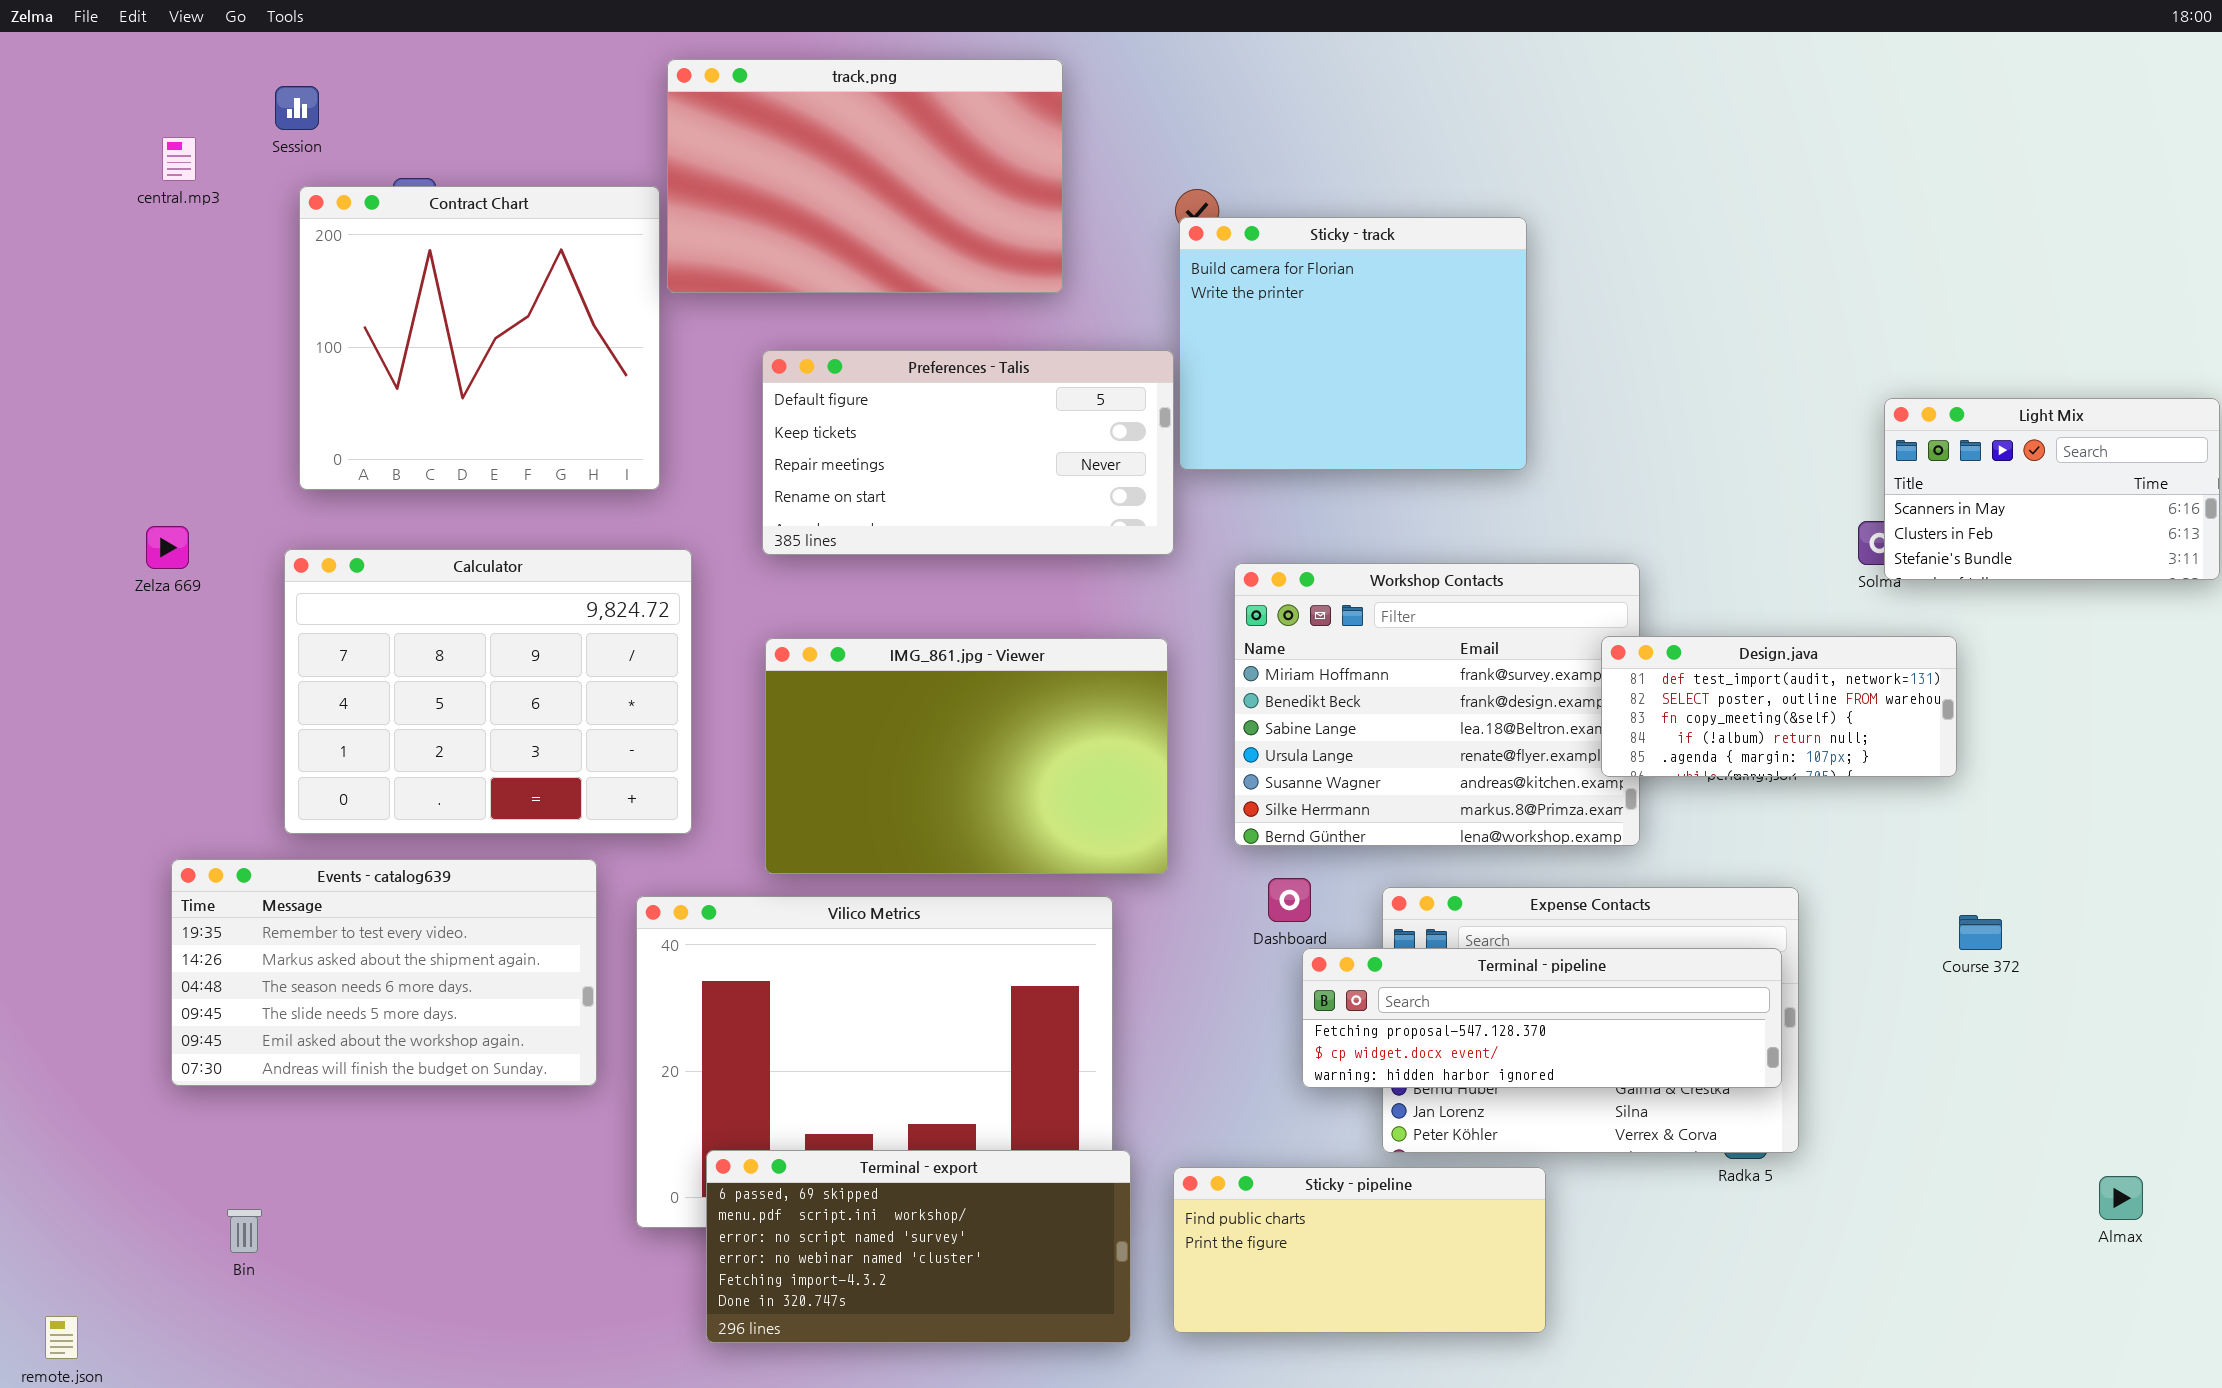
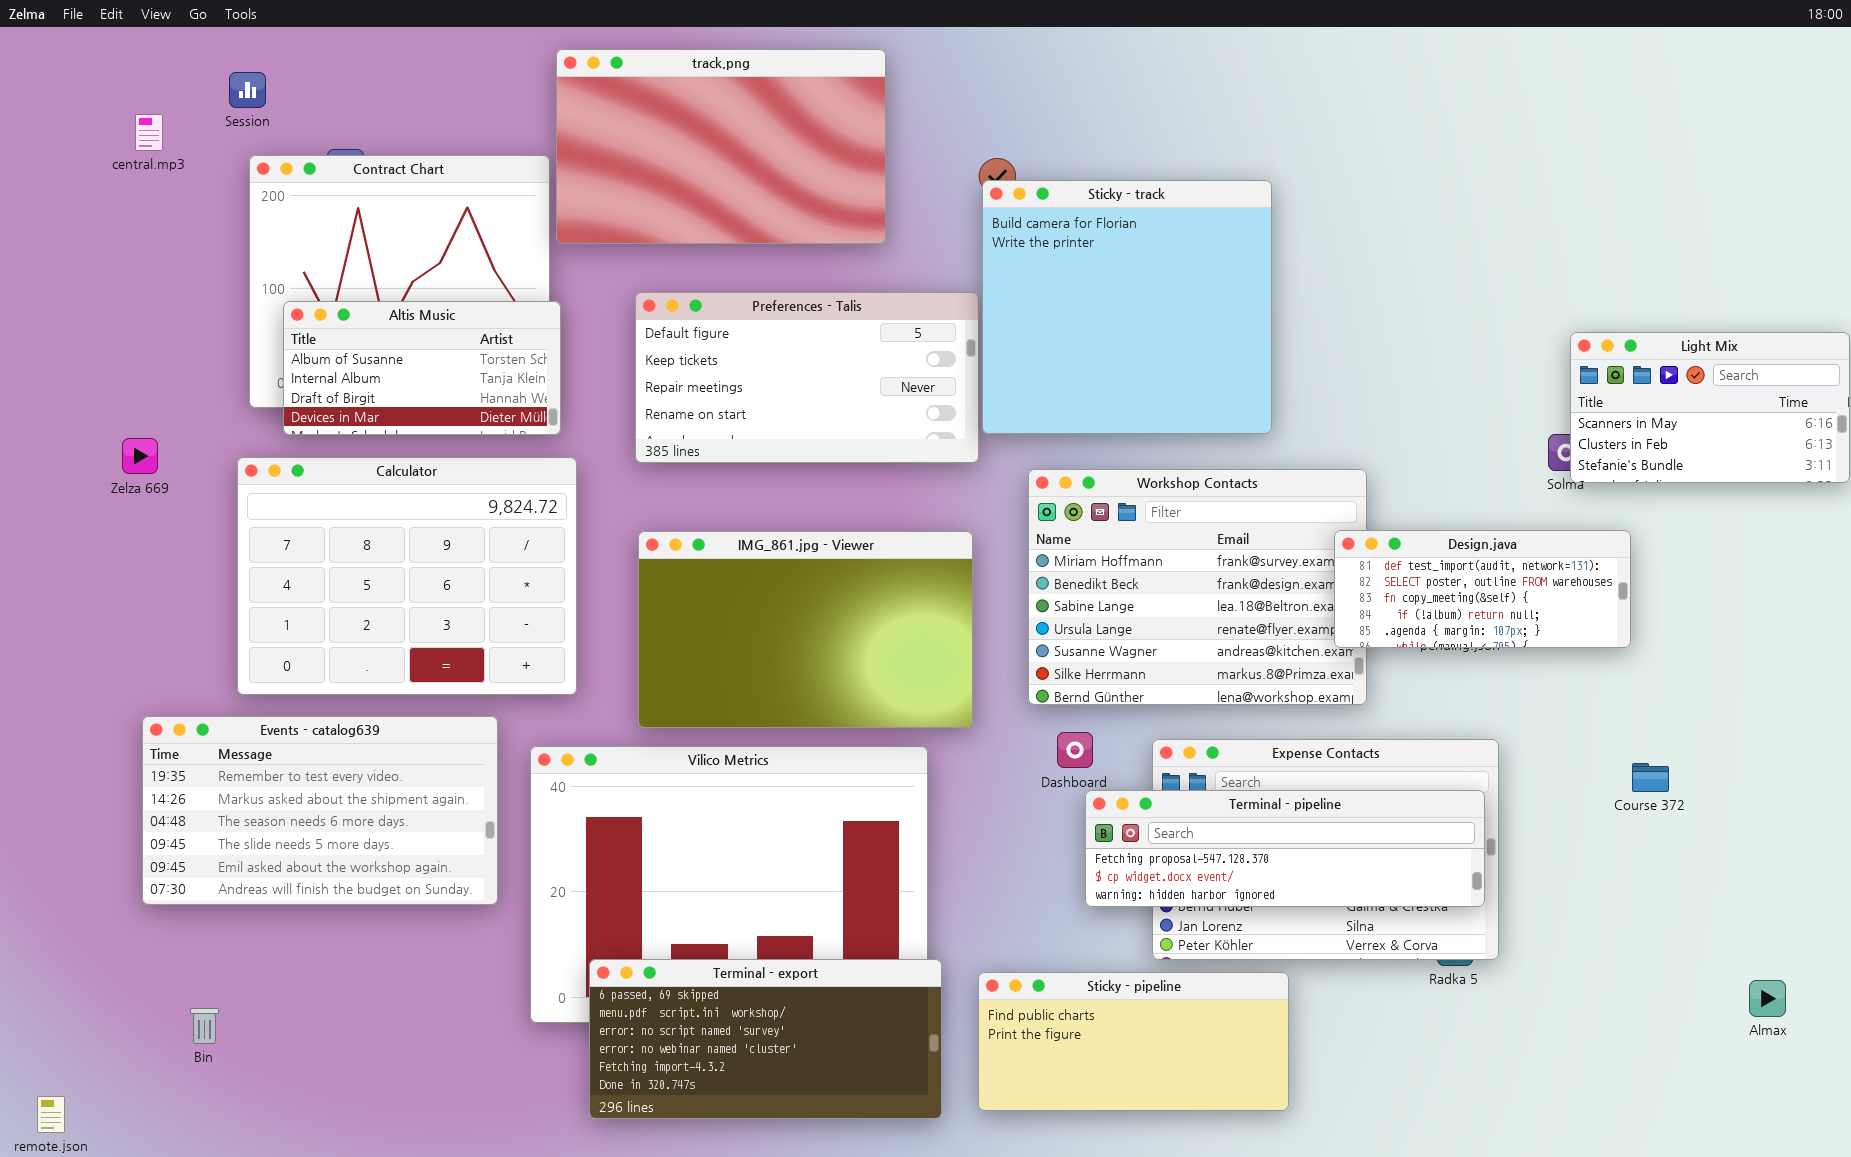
Sticky - track: [1179,217,1527,470] -> [982,180,1272,434], resized
Altis Music: none -> [283,301,561,435], opened

